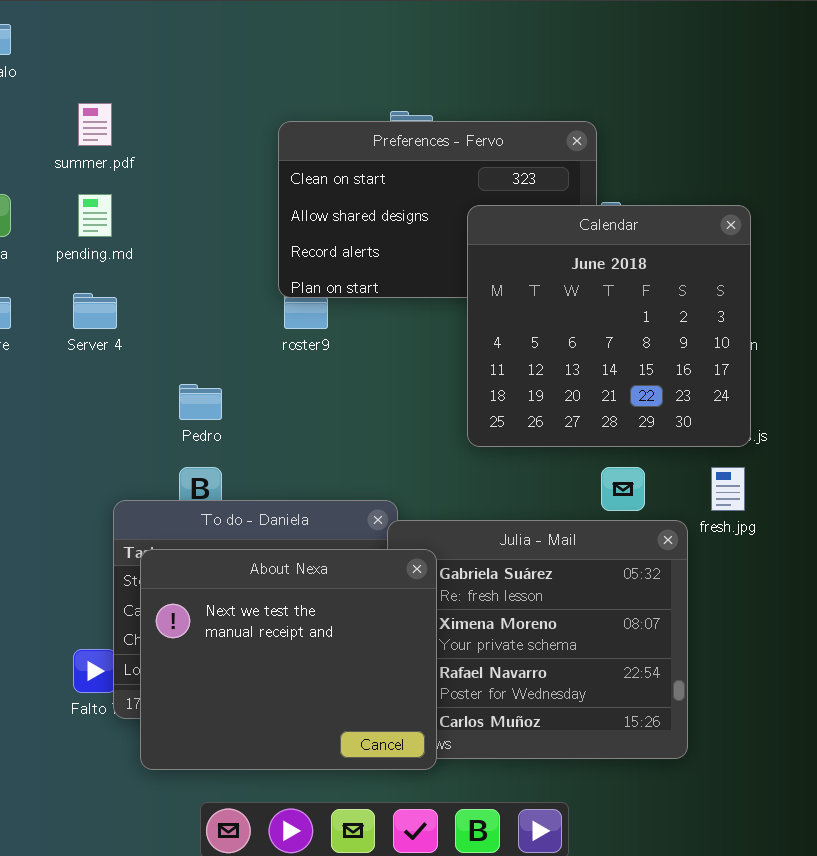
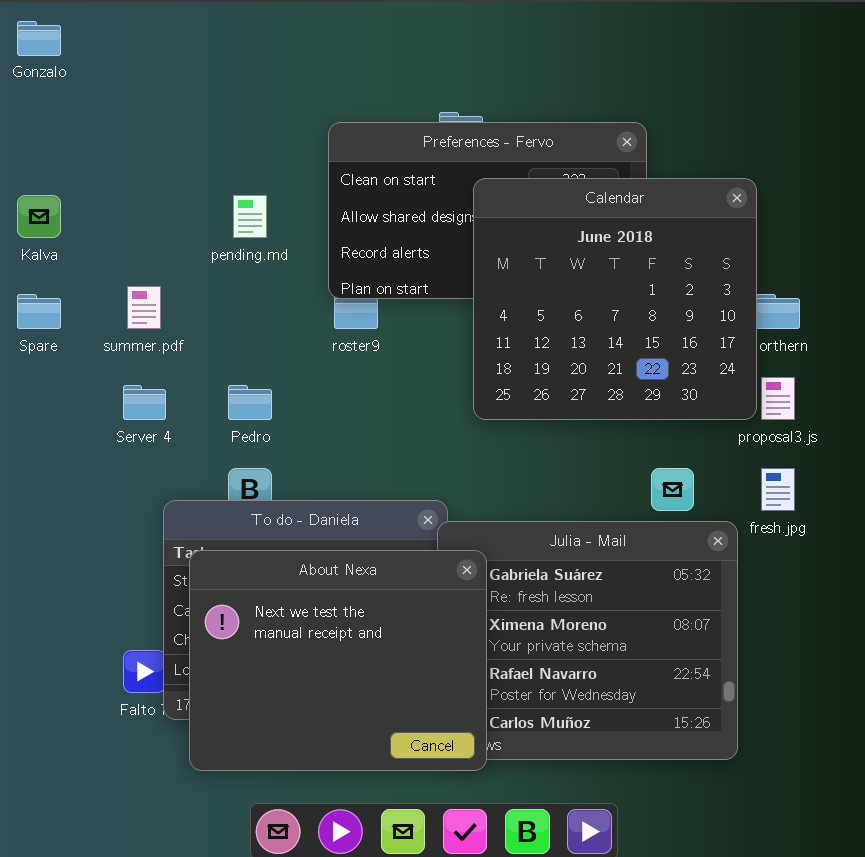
summer.pdf: [78,103,112,146] -> [127,286,161,329], moved
pending.md: [78,194,112,237] -> [233,195,267,238], moved
Calendar: [467,205,751,447] -> [473,178,757,420], moved
Server 4: [73,293,117,329] -> [123,385,166,420], moved

